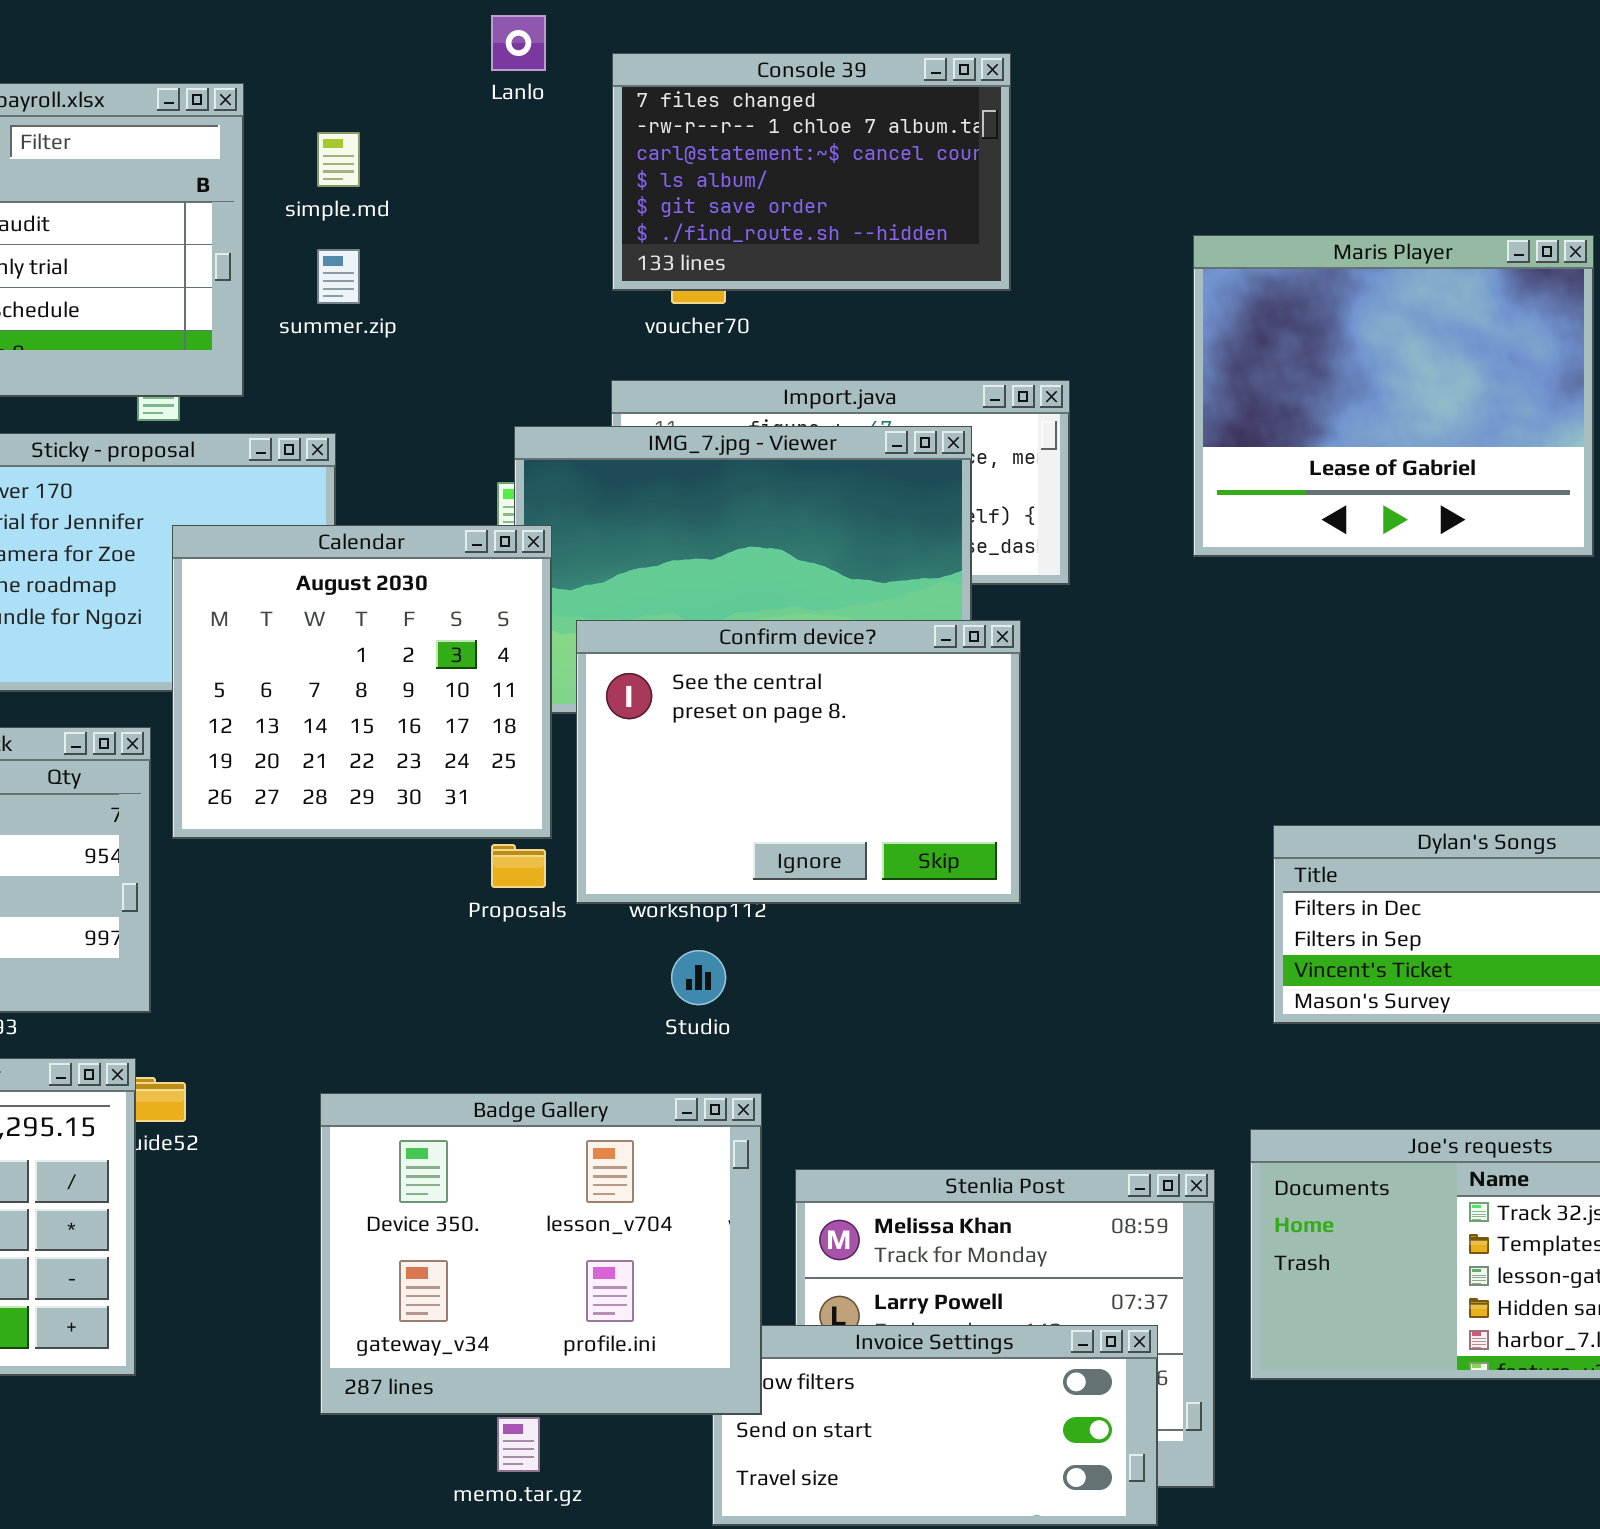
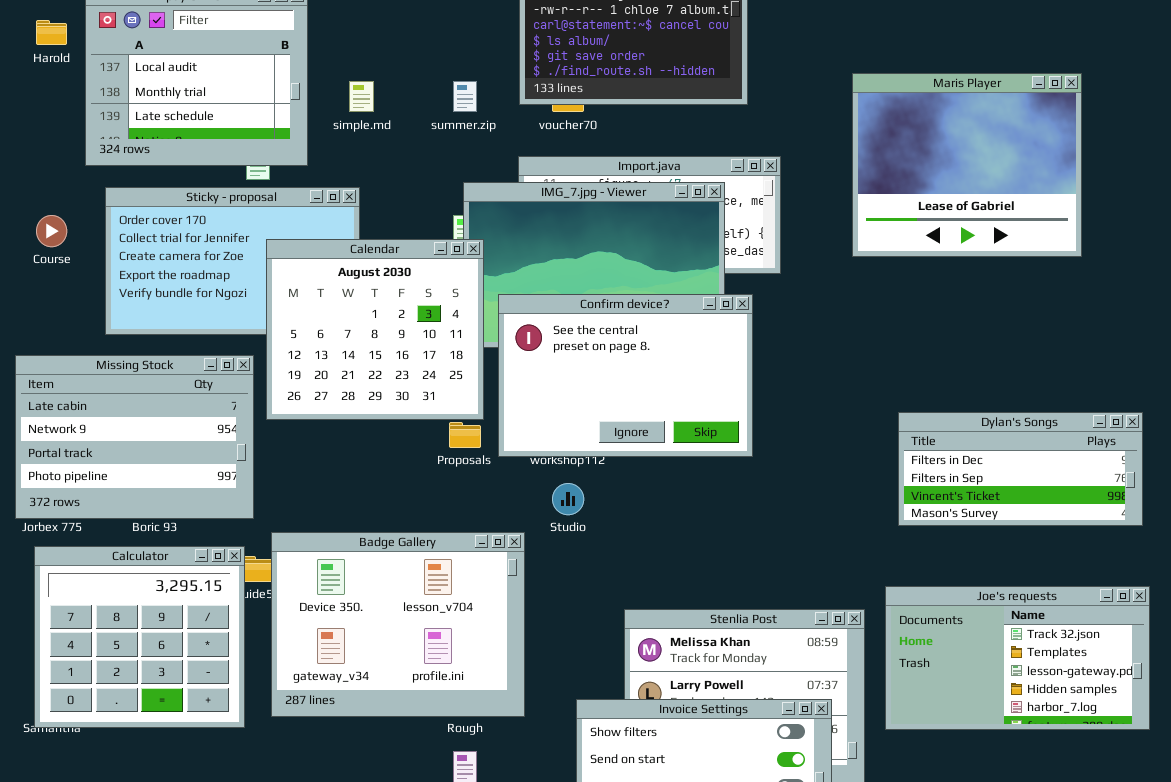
simple.md: [317,132,360,187] -> [349,81,374,112], moved
summer.zip: [317,249,360,304] -> [453,81,477,112], moved
Badge Gallery: [320,1093,762,1415] -> [271,532,525,717], moved

